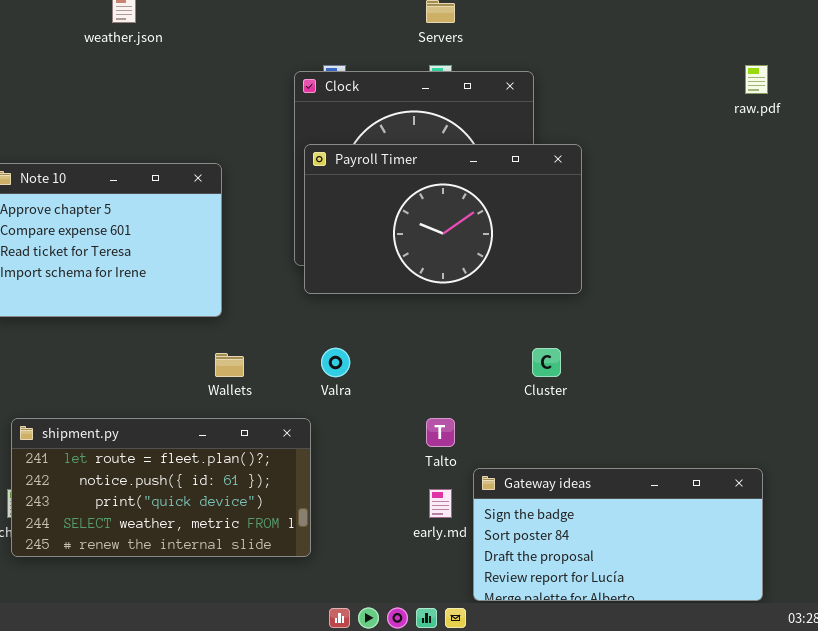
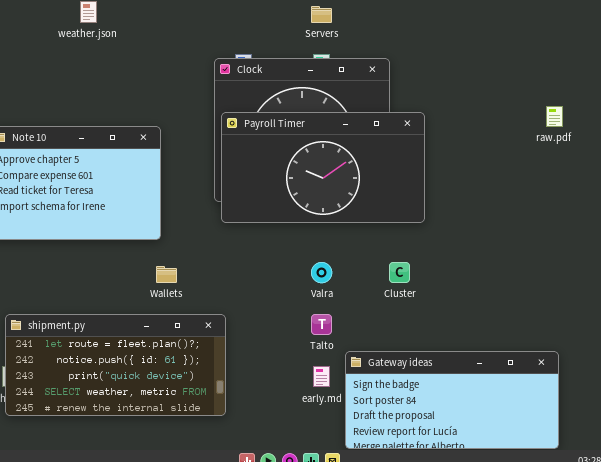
raw.pdf: [745,65,768,94] -> [546,106,563,127], moved
Valra: [321,348,350,377] -> [311,262,332,283], moved

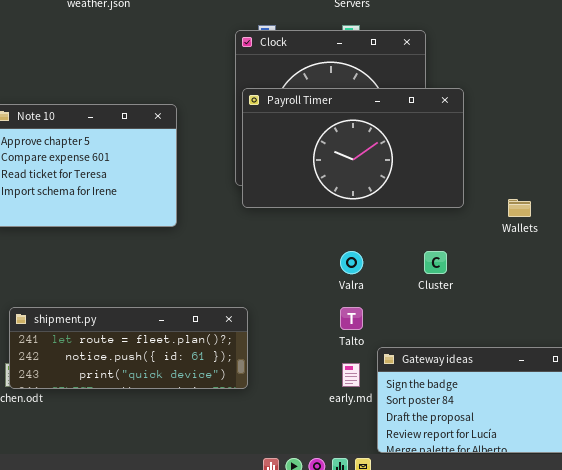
Wallets: [156,266,177,283] -> [508,199,531,217], moved
shipment.py: [5,314,226,416] -> [9,307,248,389], resized

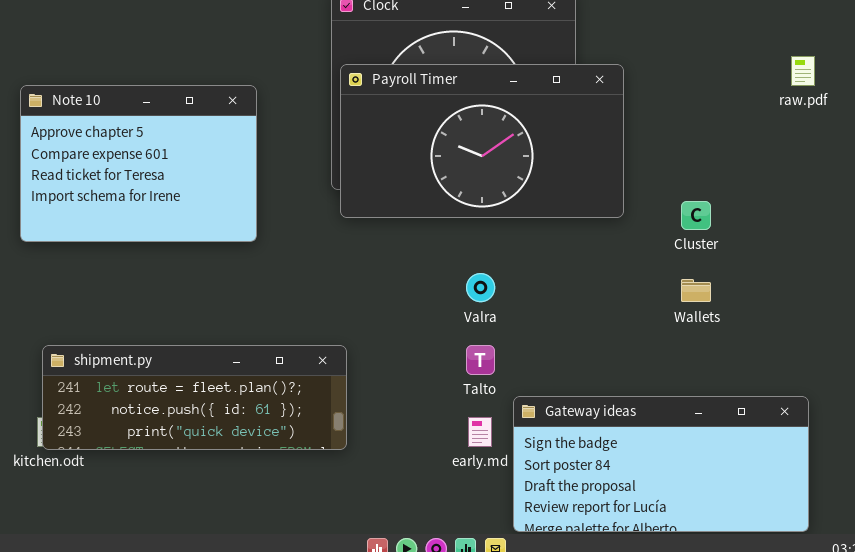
Wallets: [508,199,531,217] -> [681,279,711,302], moved
Cluster: [424,251,447,274] -> [681,201,711,230], moved

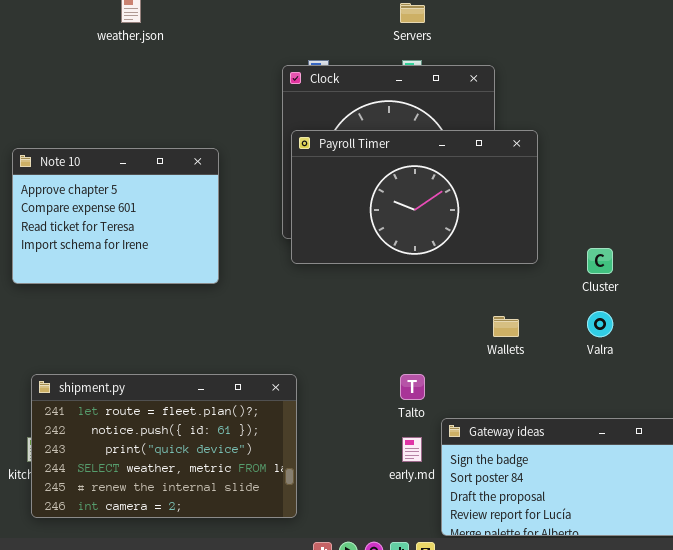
Valra: [466,273,495,302] -> [587,311,613,337], moved
Wallets: [681,279,711,302] -> [493,316,519,337], moved
shipment.py: [42,345,347,450] -> [31,374,297,518], resized

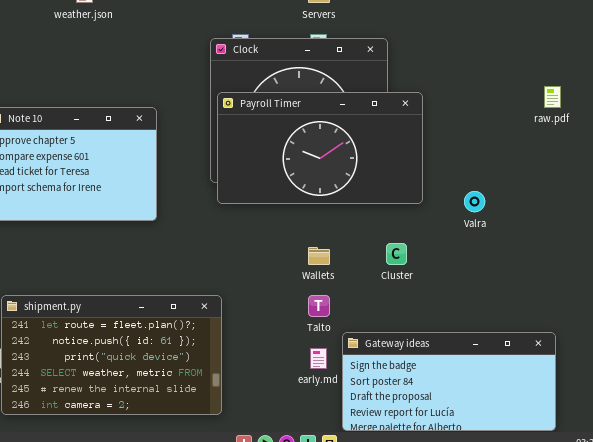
Cluster: [587,248,613,274] -> [386,243,407,265], moved
Valra: [587,311,613,337] -> [464,191,485,212], moved
Wallets: [493,316,519,337] -> [308,247,330,265], moved

